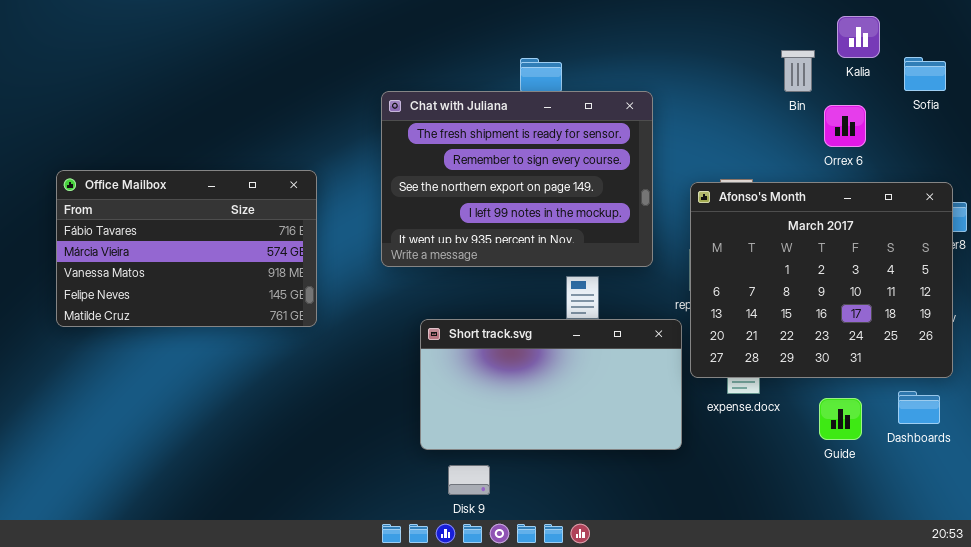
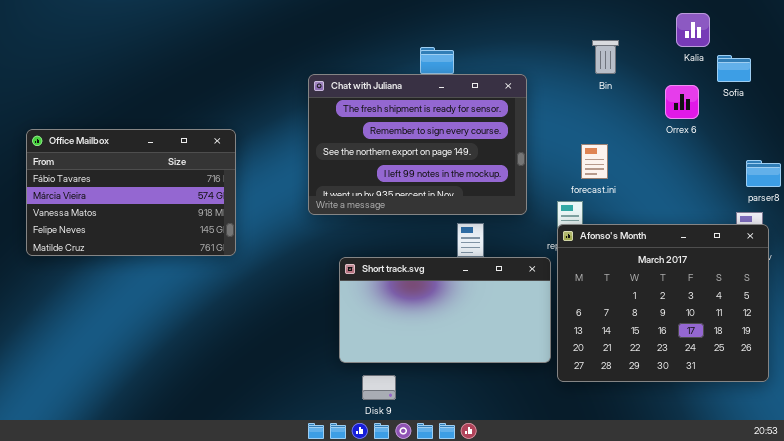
Bin: [781,50,815,92] -> [592,40,619,74], moved
Sofia: [904,57,946,91] -> [717,55,751,82], moved
Office Mailbox: [56,170,317,327] -> [26,129,236,256], moved
Afonso's Month: [690,182,953,378] -> [557,224,769,382], moved

